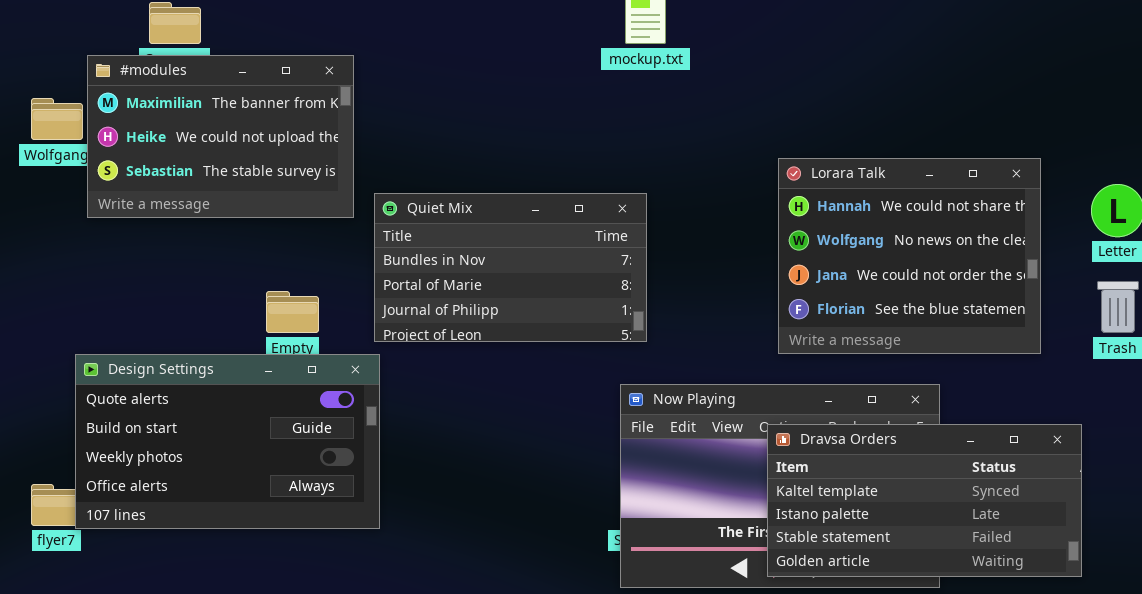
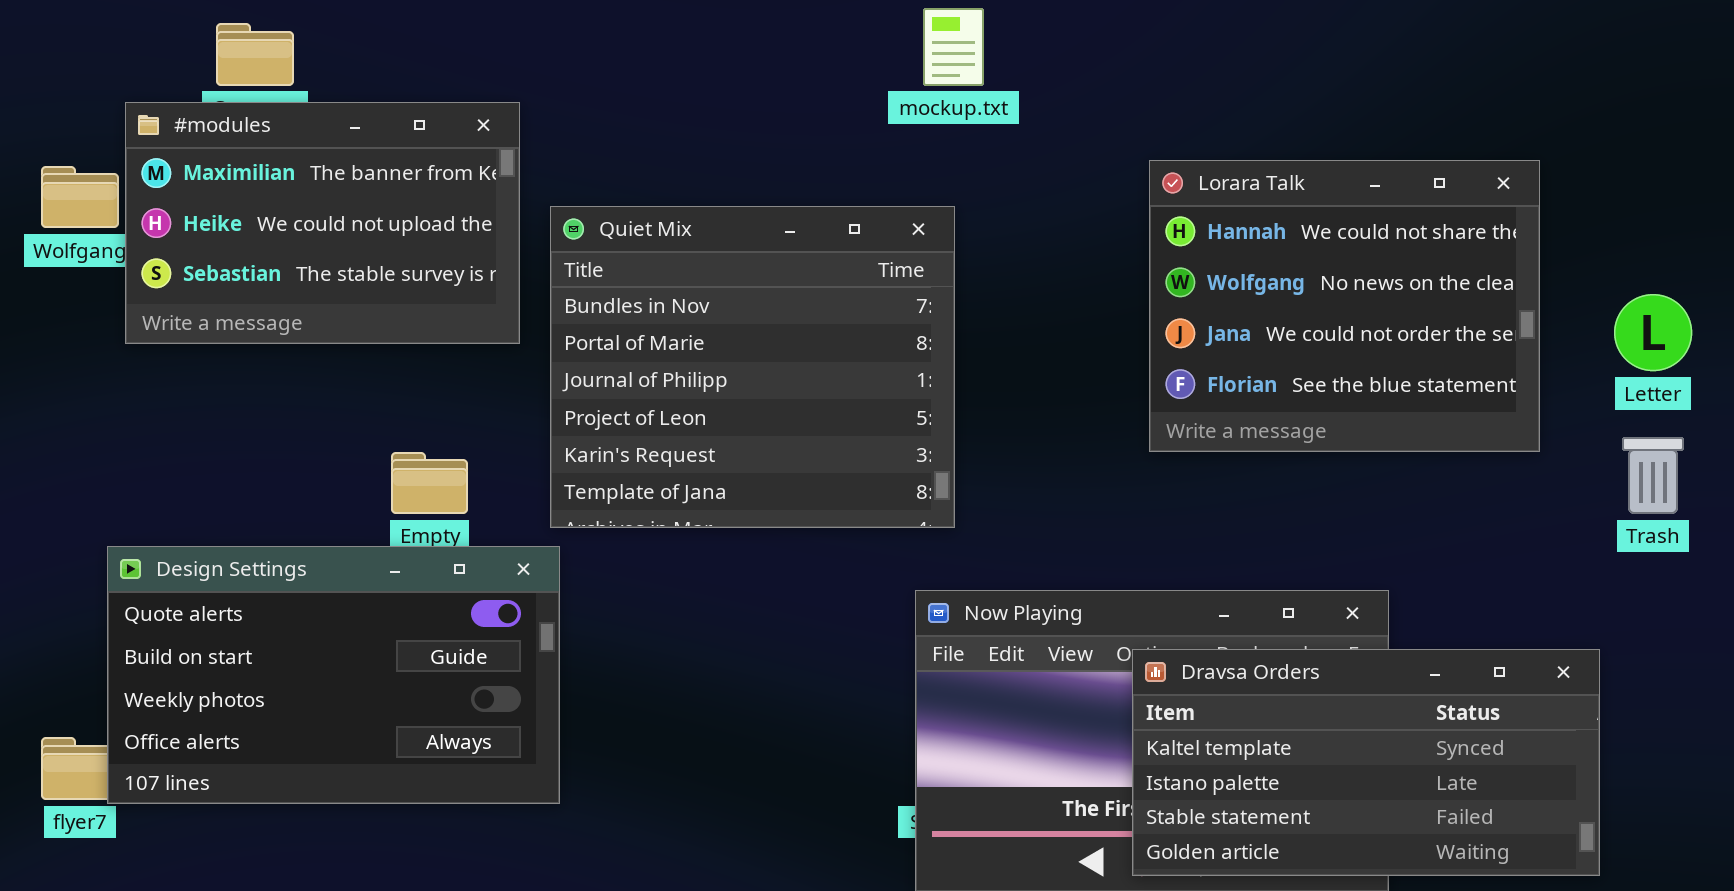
Lorara Talk: [778,158,1041,354] -> [1149,160,1540,452], moved
Quiet Mix: [374,193,647,342] -> [550,206,955,528], resized

